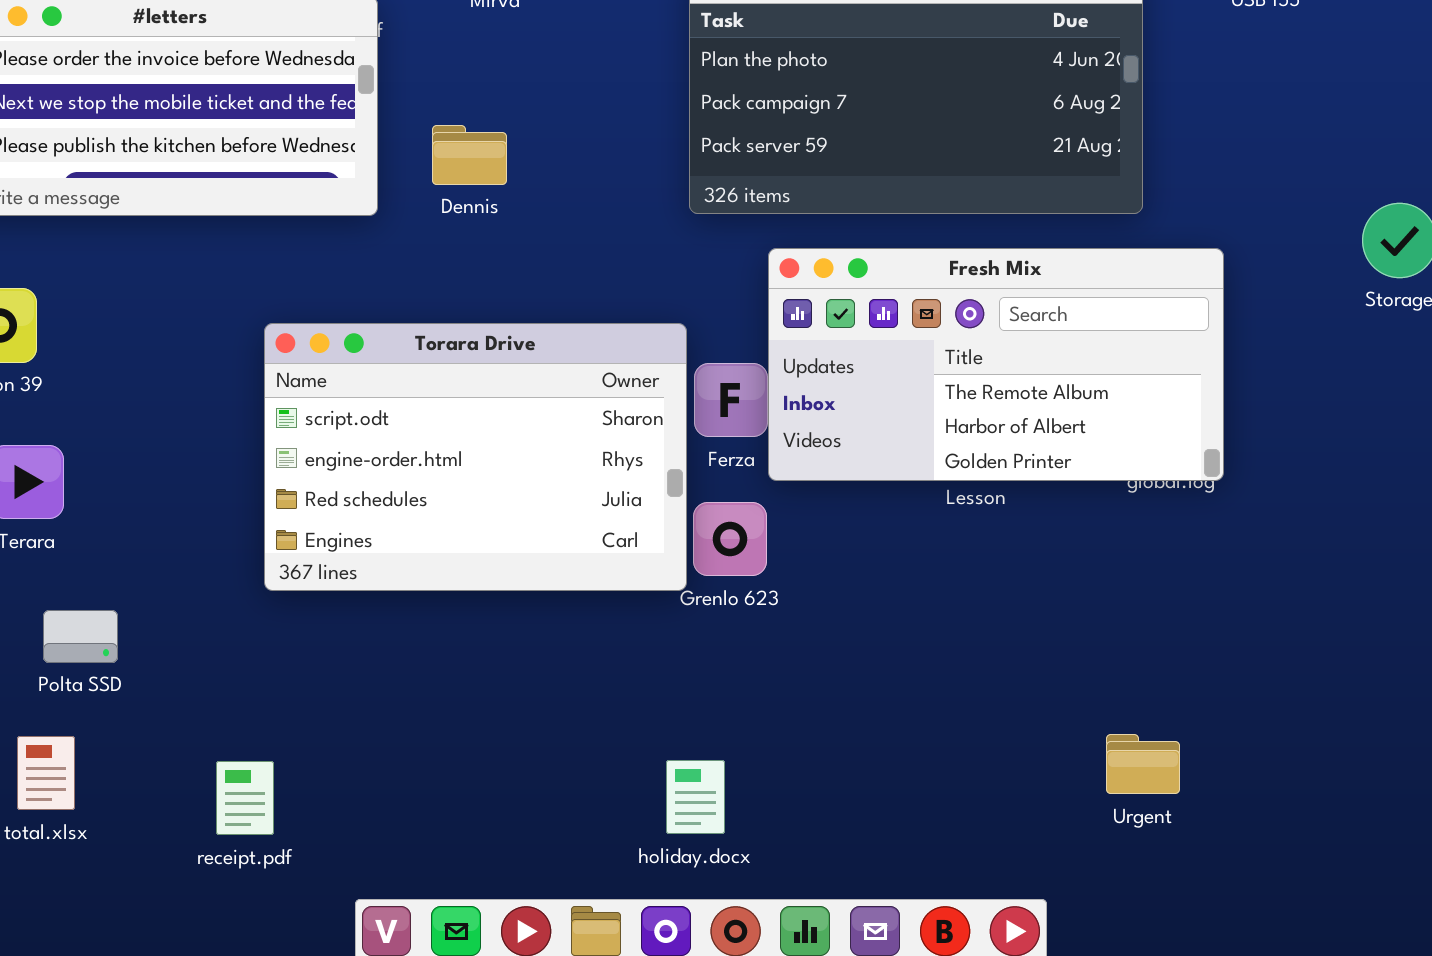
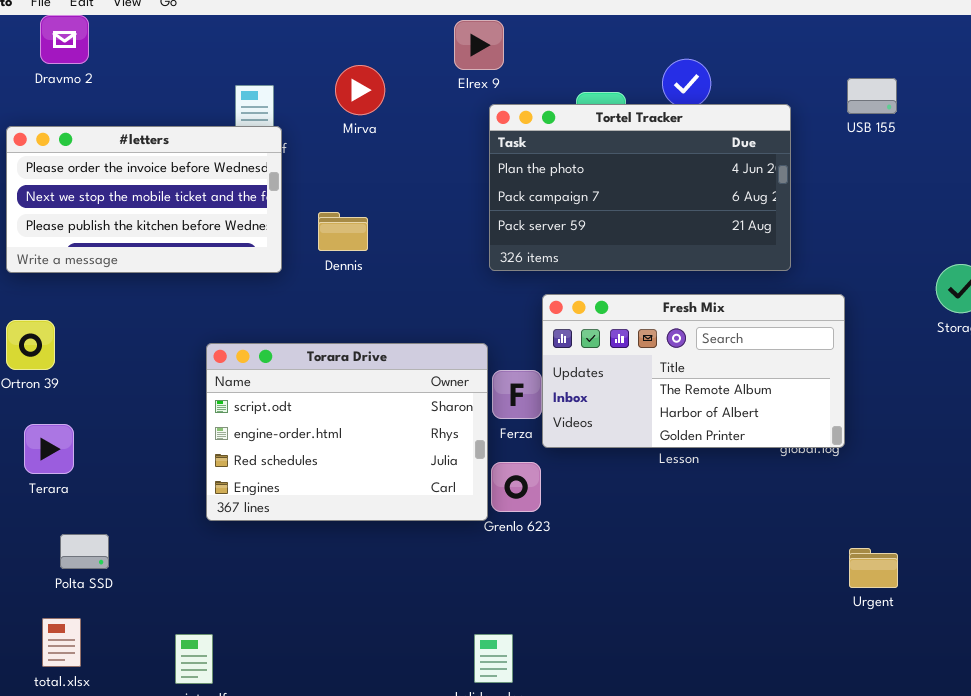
Urgent: [1106,734,1180,794] -> [849,548,898,588], moved

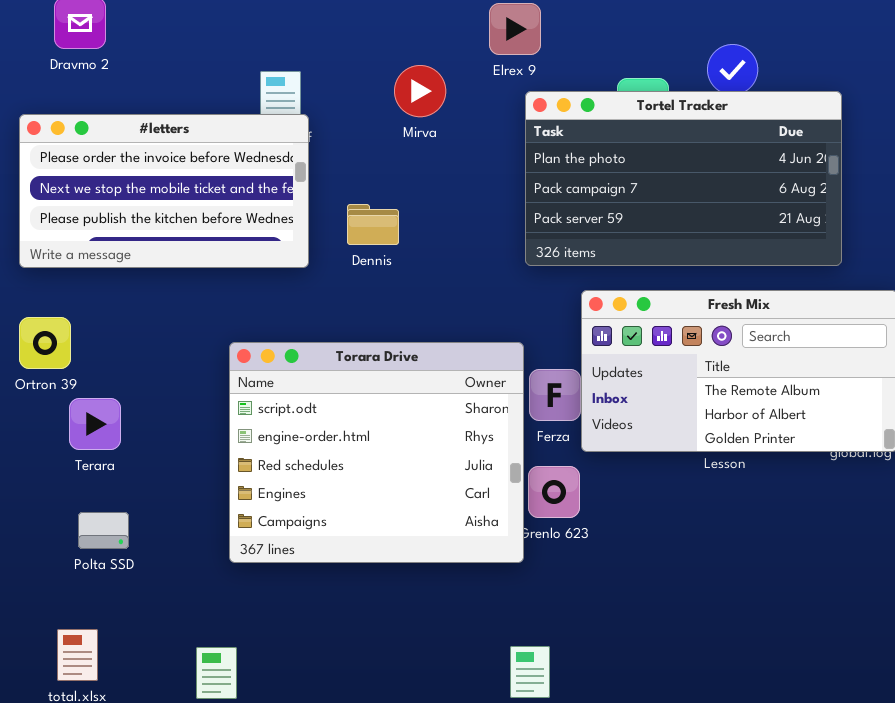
Mirva: [335,65,385,115] -> [394,65,446,117], moved
Torara Drive: [206,343,488,521] -> [229,342,524,563], resized
Terara: [24,424,74,474] -> [69,398,121,450], moved
Polta SSD: [60,534,109,569] -> [78,512,129,549], moved

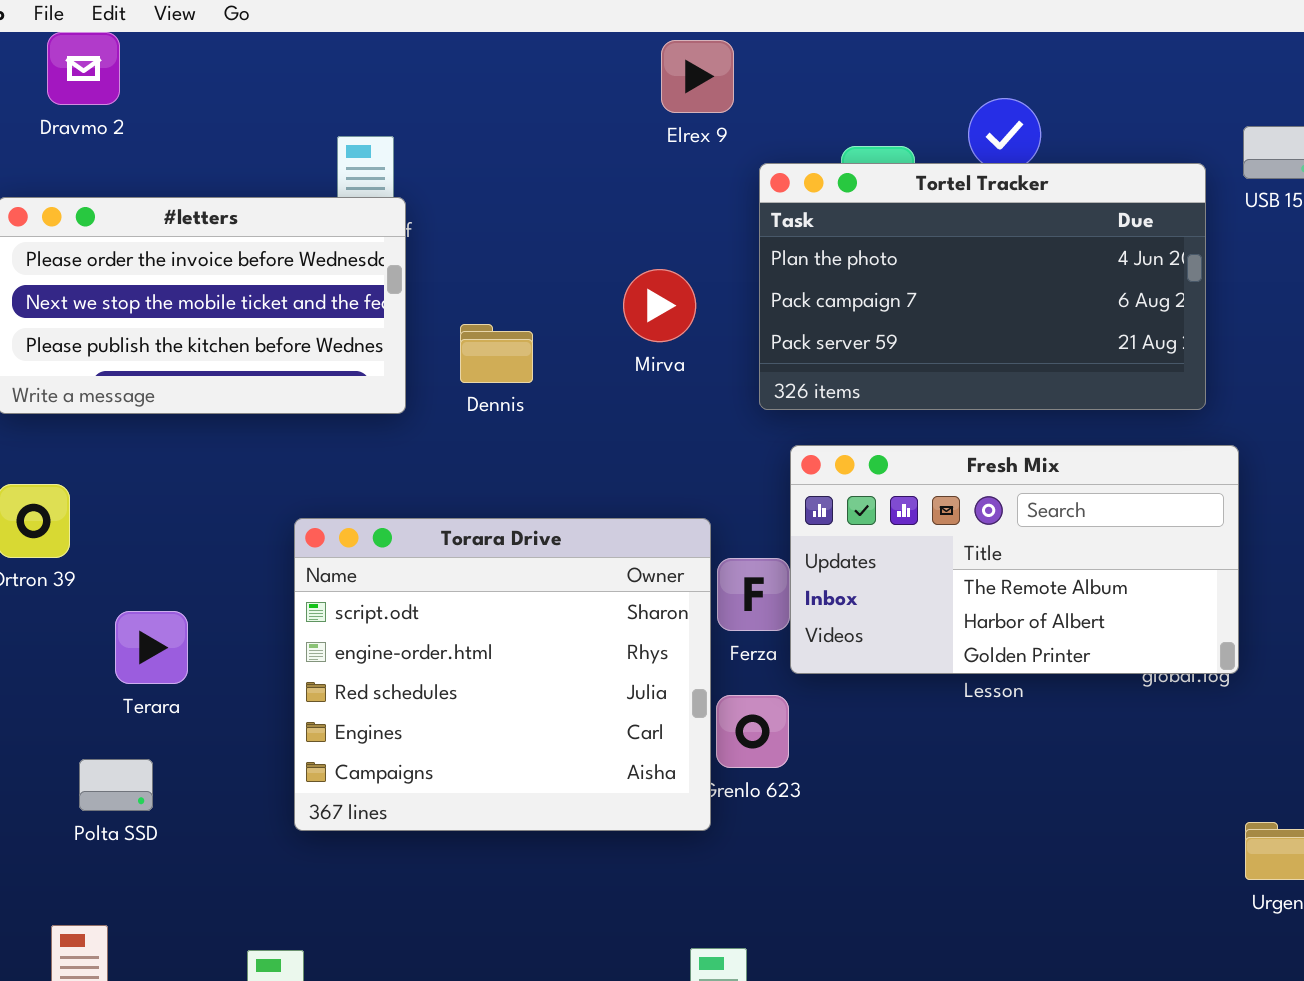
Mirva: [394,65,446,117] -> [623,269,696,342], moved
Tortel Tracker: [525,91,842,266] -> [759,163,1206,410], moved
Terara: [69,398,121,450] -> [115,611,188,684], moved

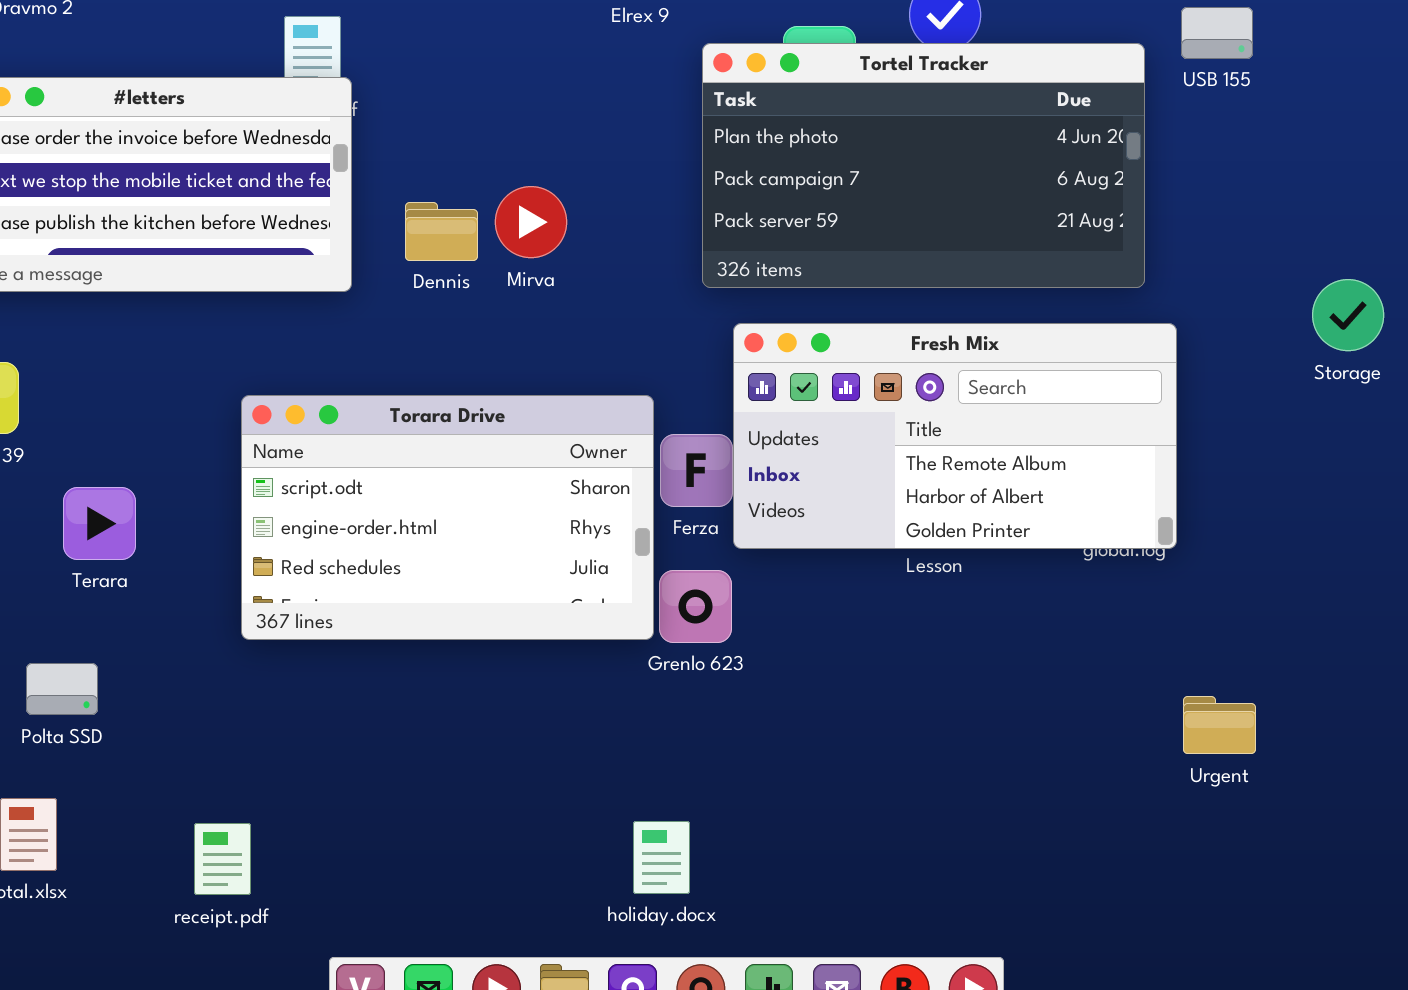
Mirva: [623,269,696,342] -> [495,186,567,258], moved
Torara Drive: [294,518,711,831] -> [241,395,654,640], resized
Polta SSD: [79,759,153,811] -> [26,663,98,715], moved

